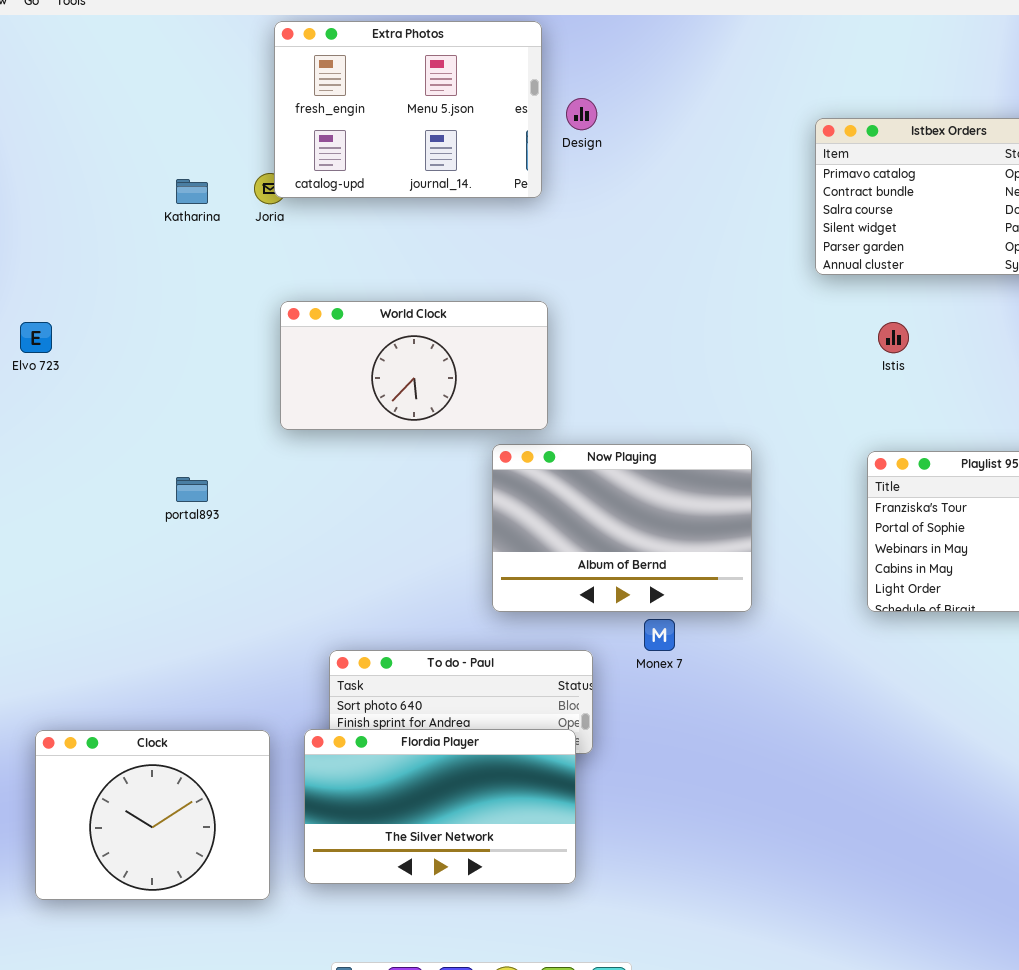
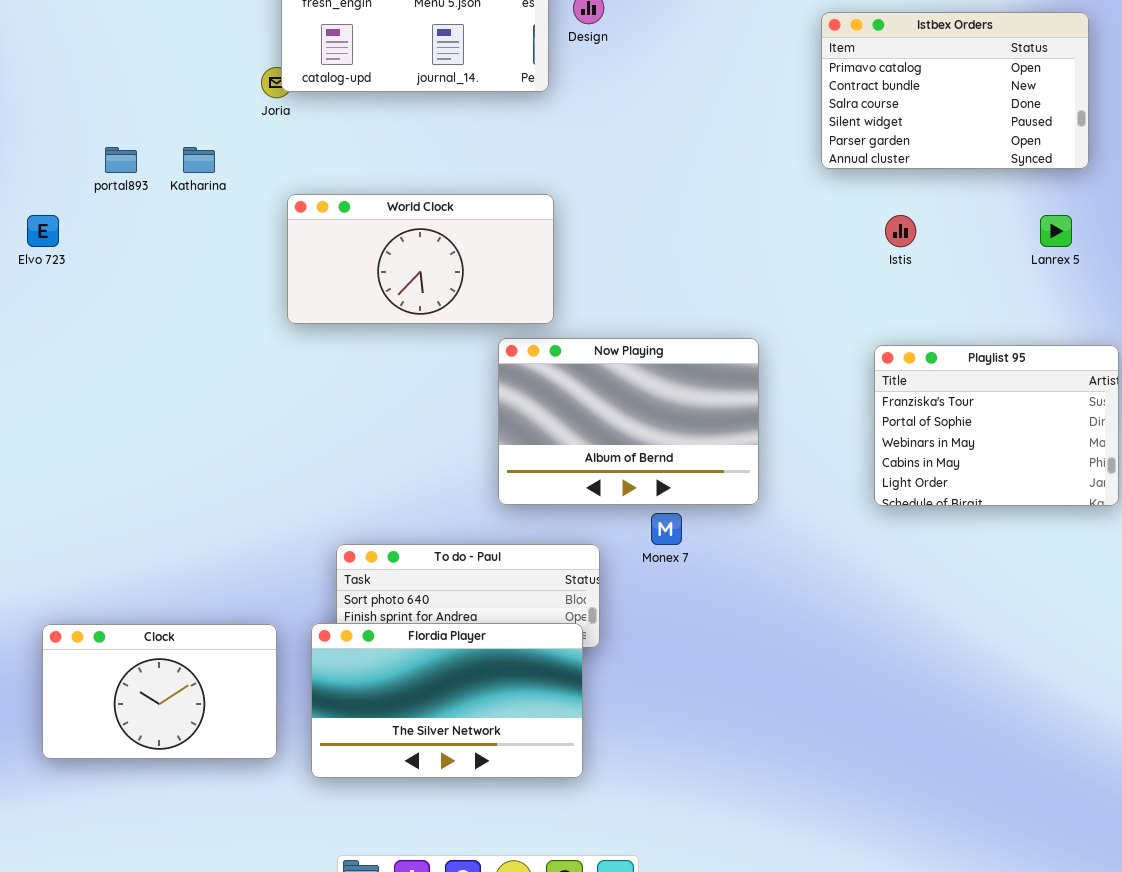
Katharina: [176,179,208,204] -> [183,147,215,173], moved
portal893: [176,477,208,502] -> [105,147,137,173], moved
Clock: [35,730,270,900] -> [42,624,277,759], resized

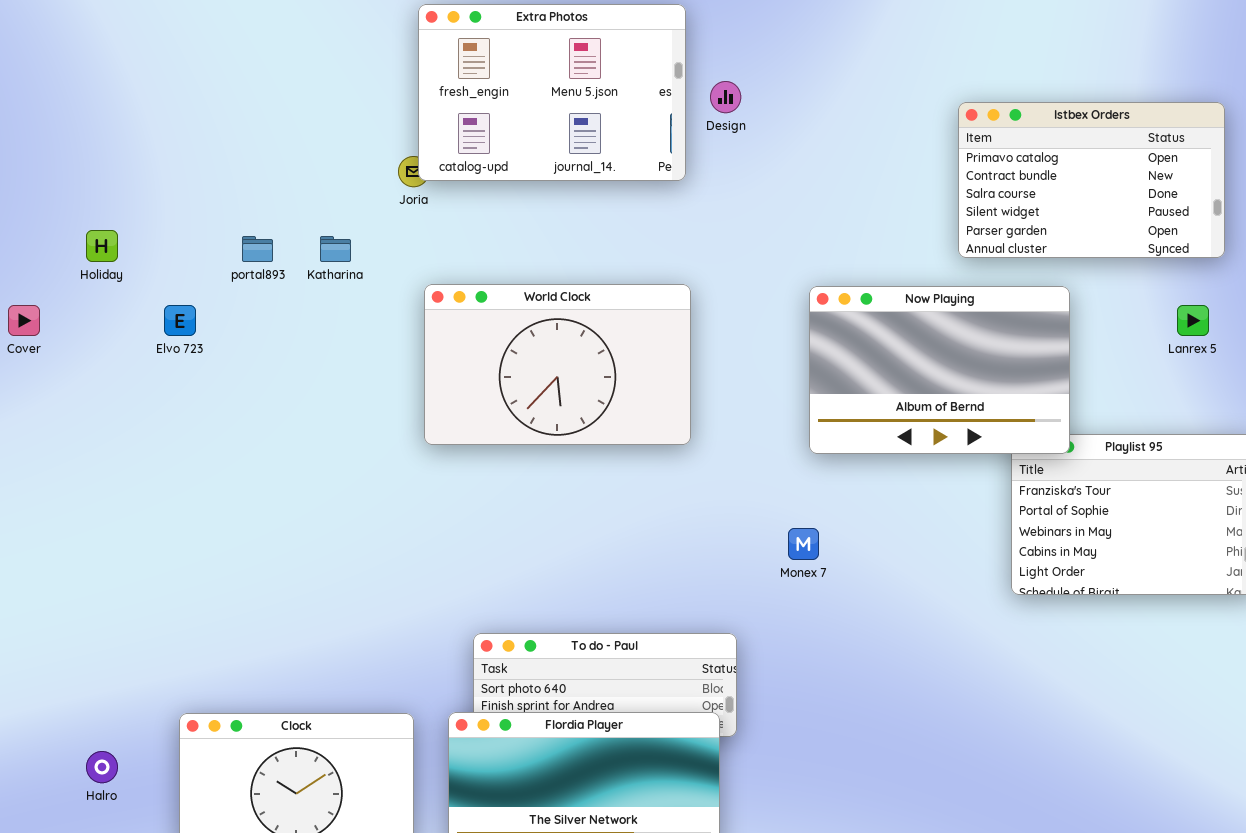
World Clock: [287,194,554,324] -> [424,284,691,445], resized
Now Playing: [498,338,759,505] -> [809,286,1070,454], moved
Monex 7: [651,513,682,545] -> [788,528,819,560], moved

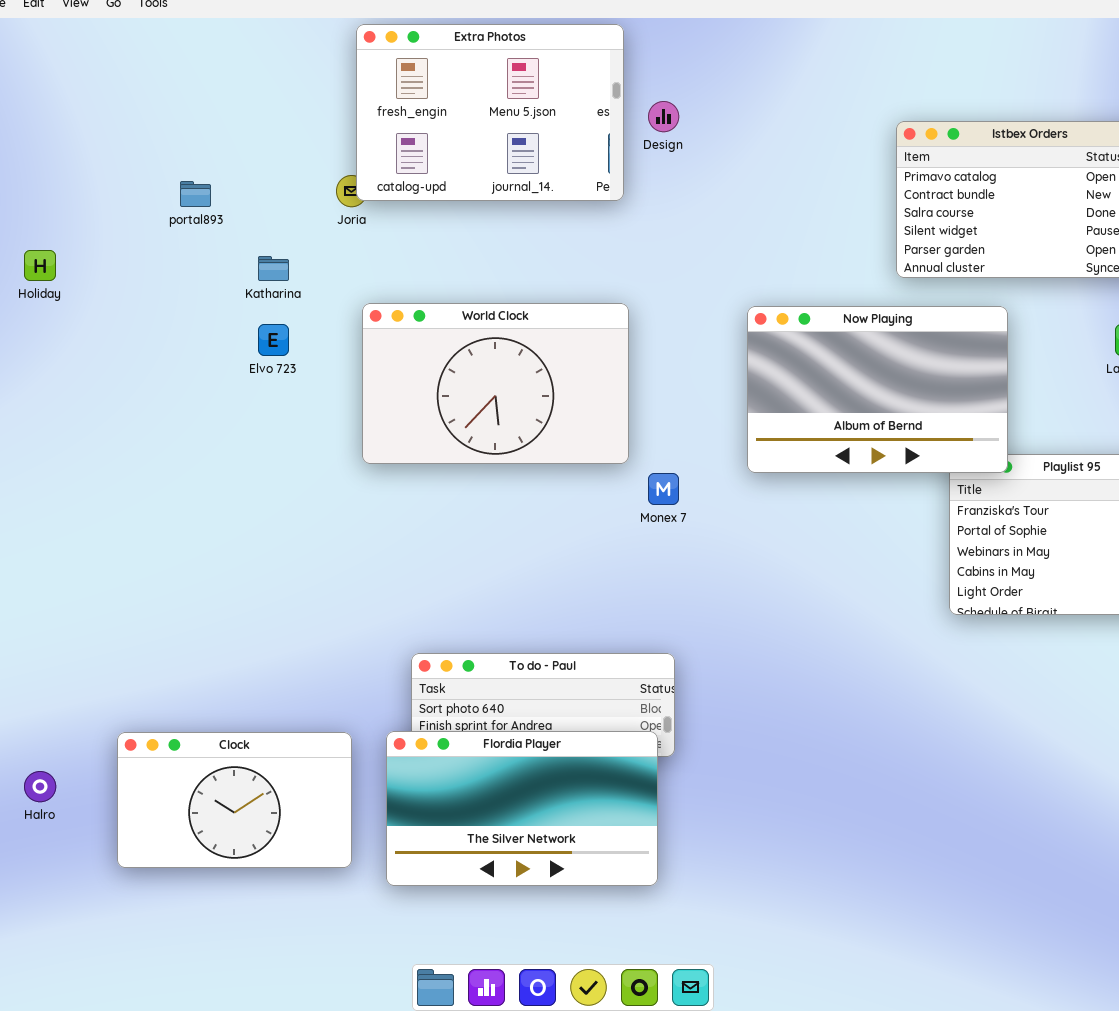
portal893: [242,236,273,262] -> [180,181,211,207], moved
Elvo 723: [164,305,196,336] -> [258,324,289,356], moved
Monex 7: [788,528,819,560] -> [648,473,679,505], moved

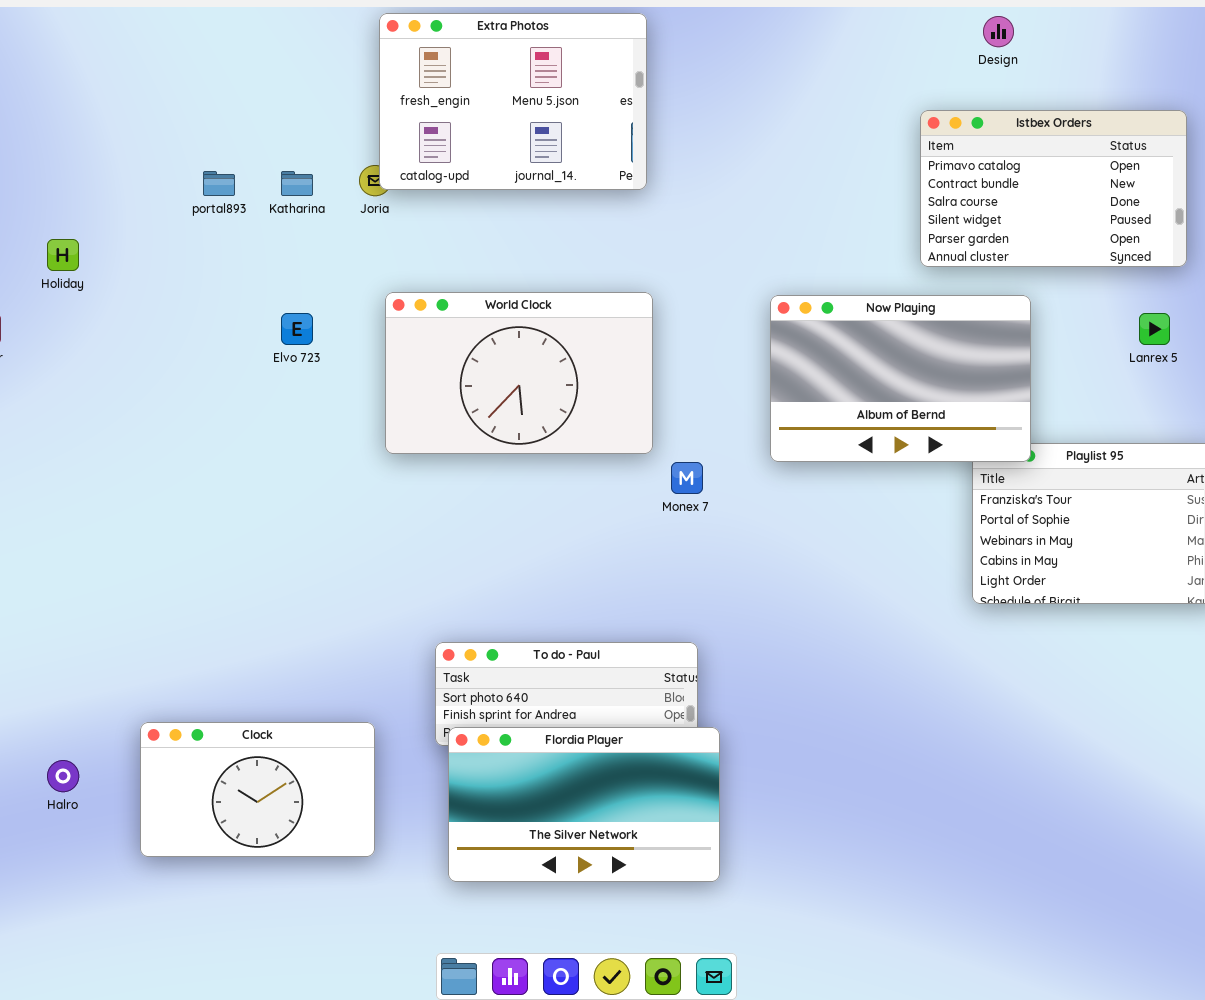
Design: [648,101,679,132] -> [983,16,1014,47], moved
Katharina: [258,256,289,281] -> [281,171,313,196], moved
Flordia Player: [386,731,658,886] -> [448,727,720,882], moved

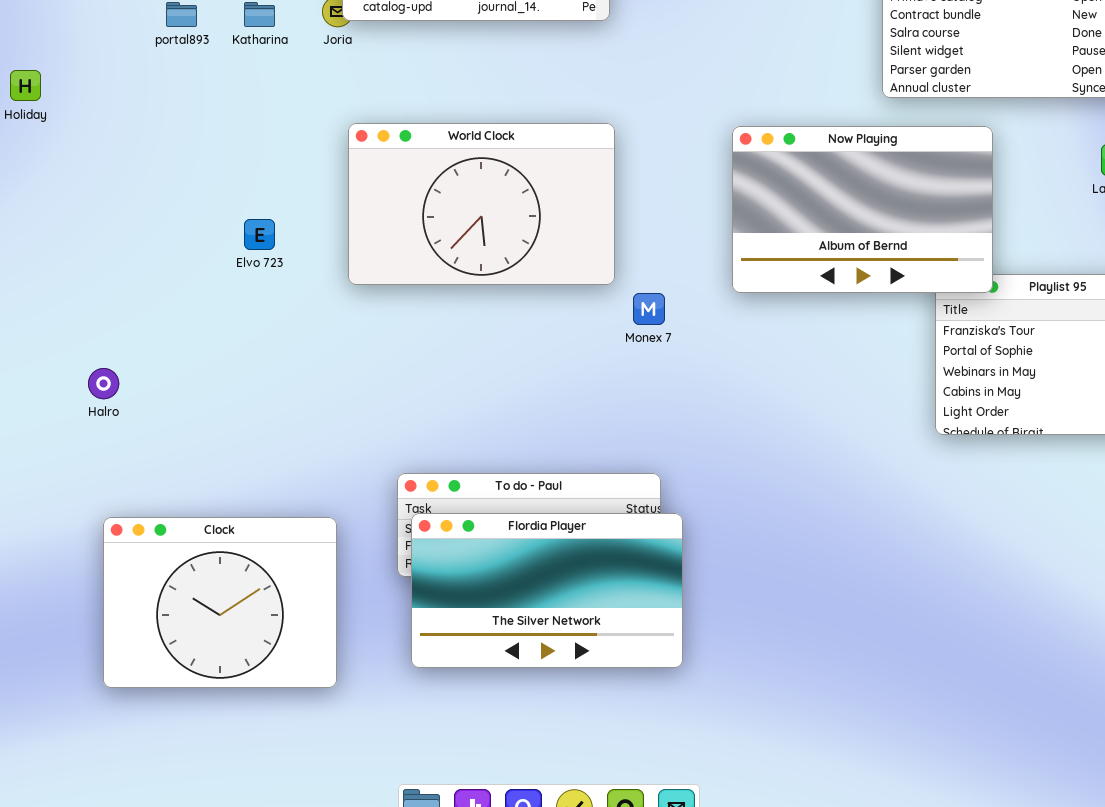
Elvo 723: [281,313,313,345] -> [244,219,275,250], moved
Clock: [140,722,375,857] -> [103,517,337,688], resized
Flordia Player: [448,727,720,882] -> [411,513,683,668], moved
Halro: [47,760,79,792] -> [88,368,119,399], moved

